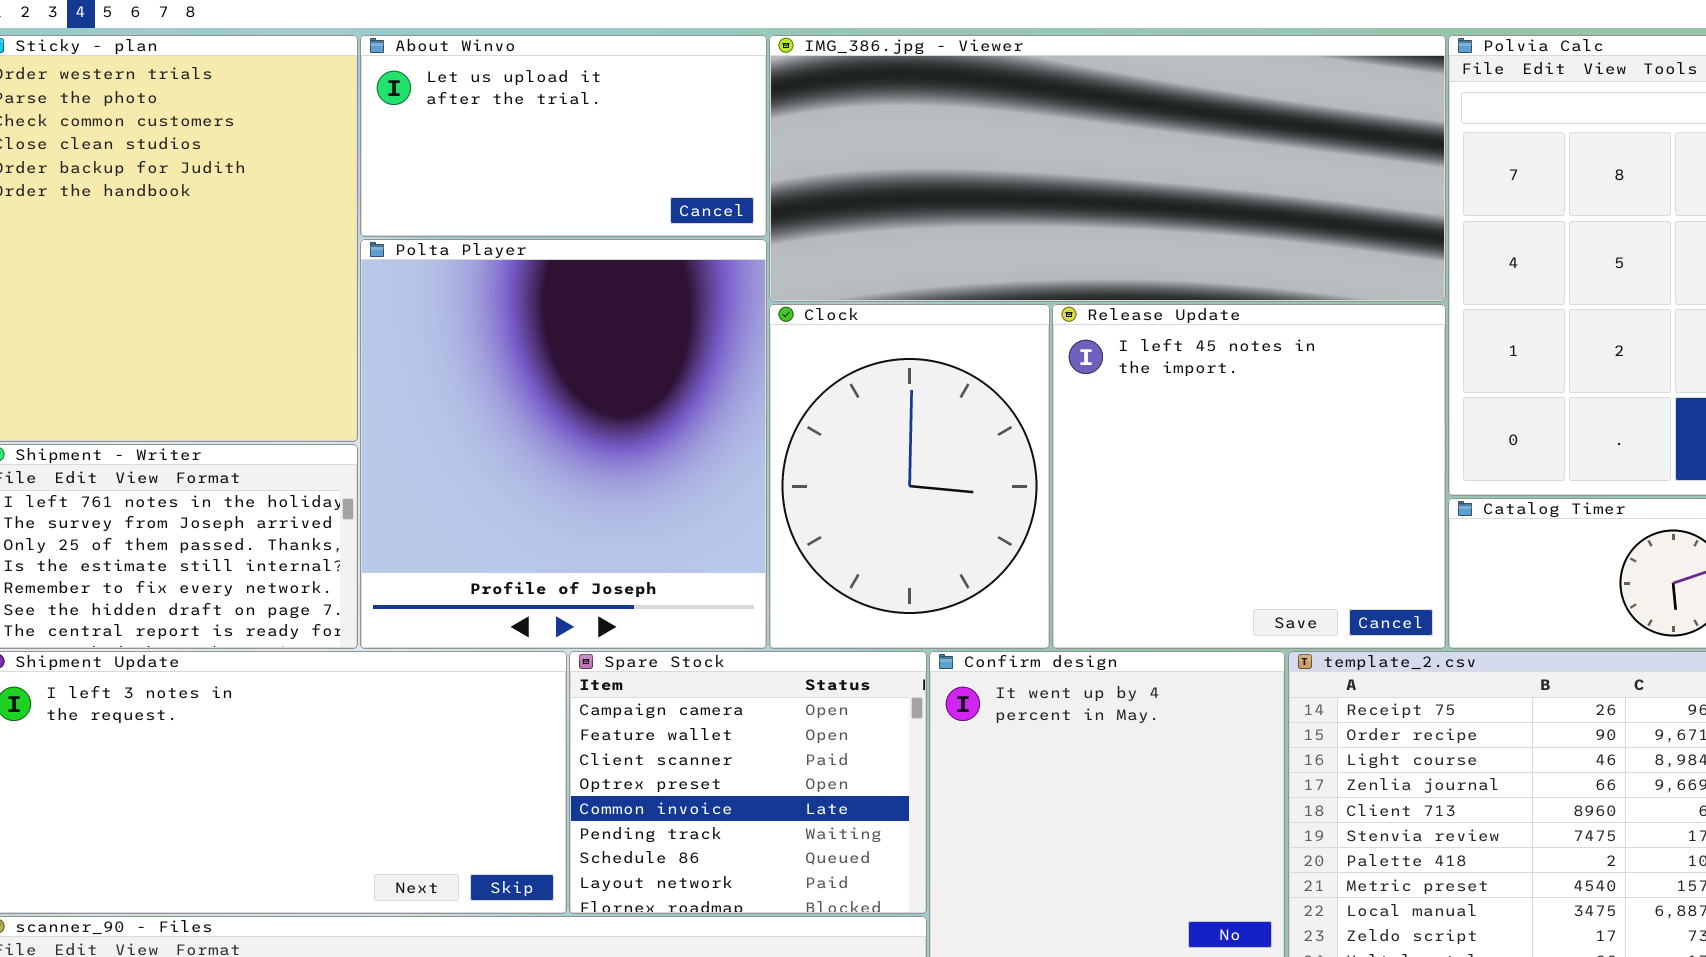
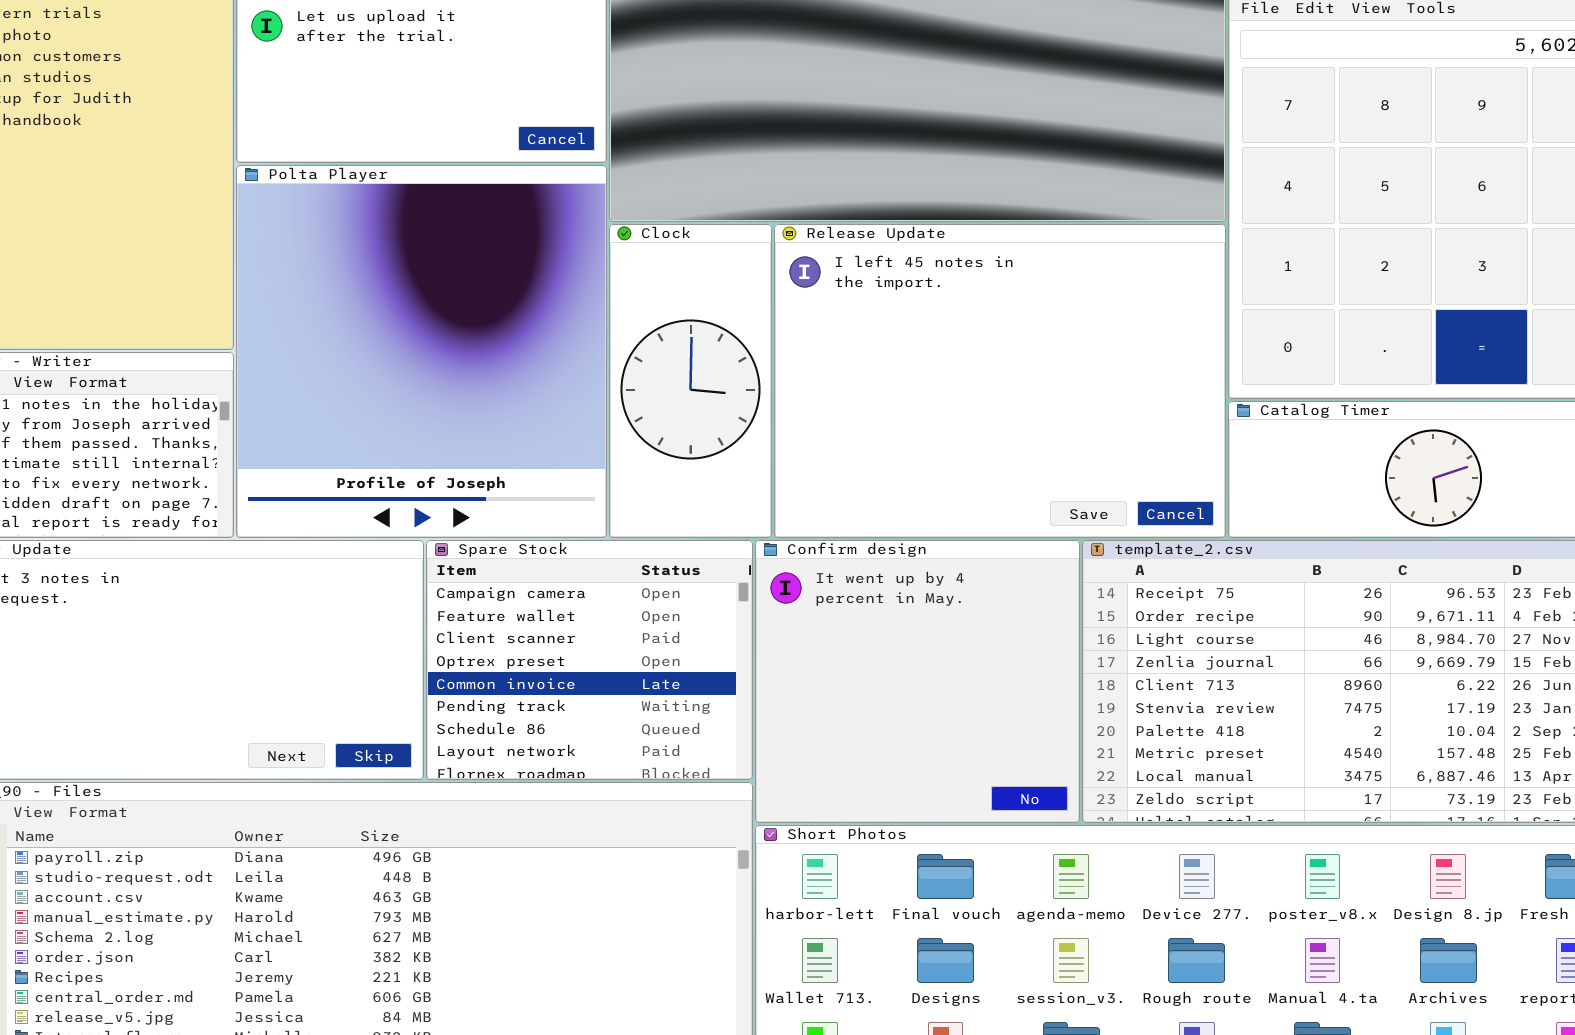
Clock: [769,304,1050,649] -> [609,224,772,538], resized
Release Update: [1052,304,1446,649] -> [774,224,1226,538], resized

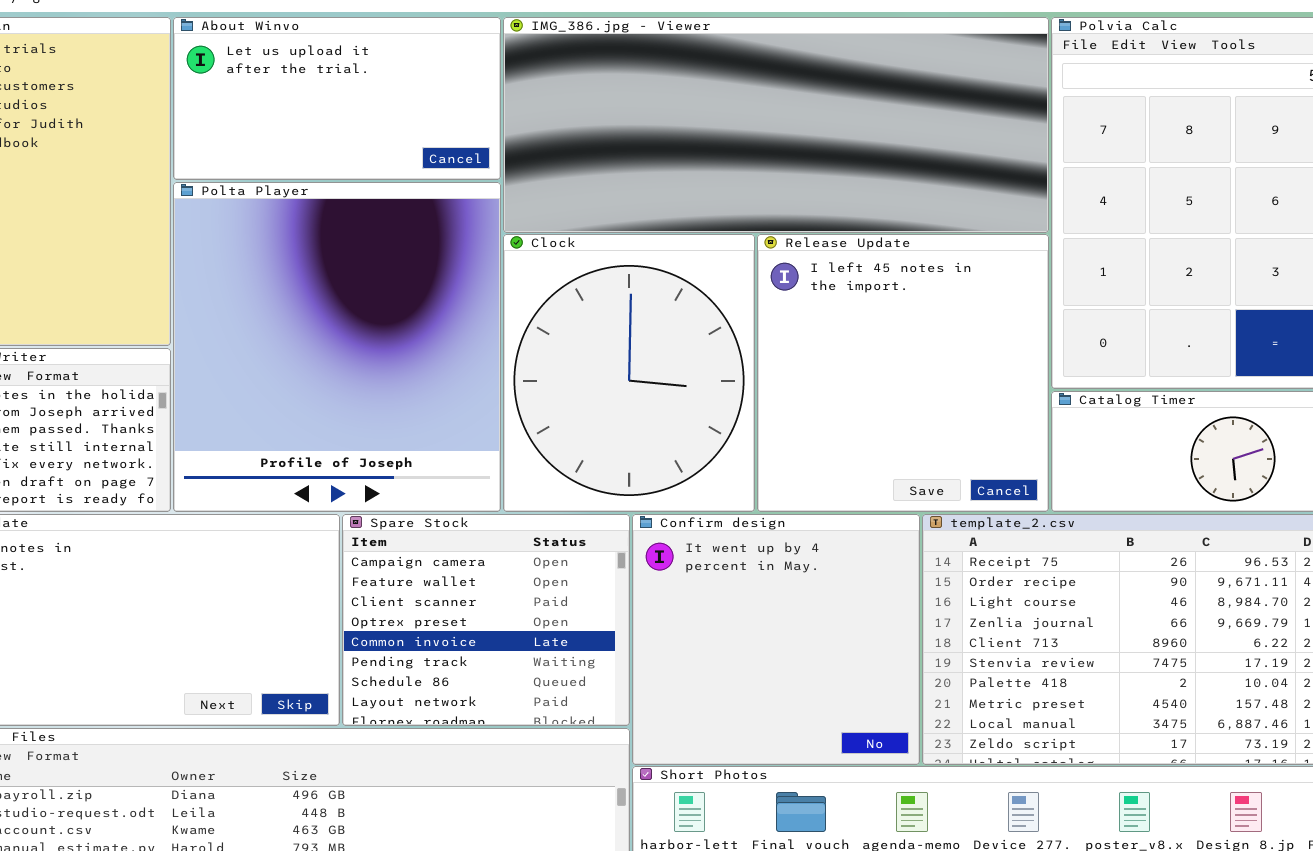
Clock: [609,224,772,538] -> [503,234,755,512], resized
Release Update: [774,224,1226,538] -> [757,234,1049,512], resized

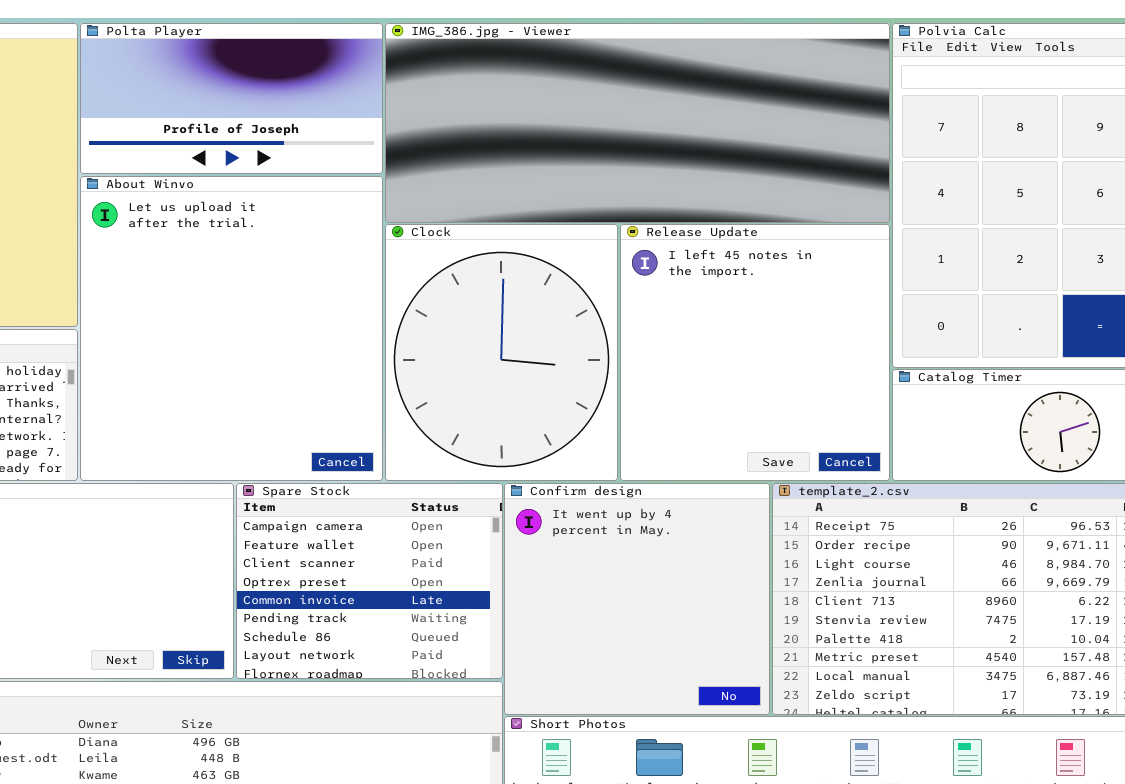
About Winvo: [173,17,501,180] -> [80,176,383,481], moved, resized
Polta Player: [173,182,501,512] -> [80,23,383,174], moved, resized

